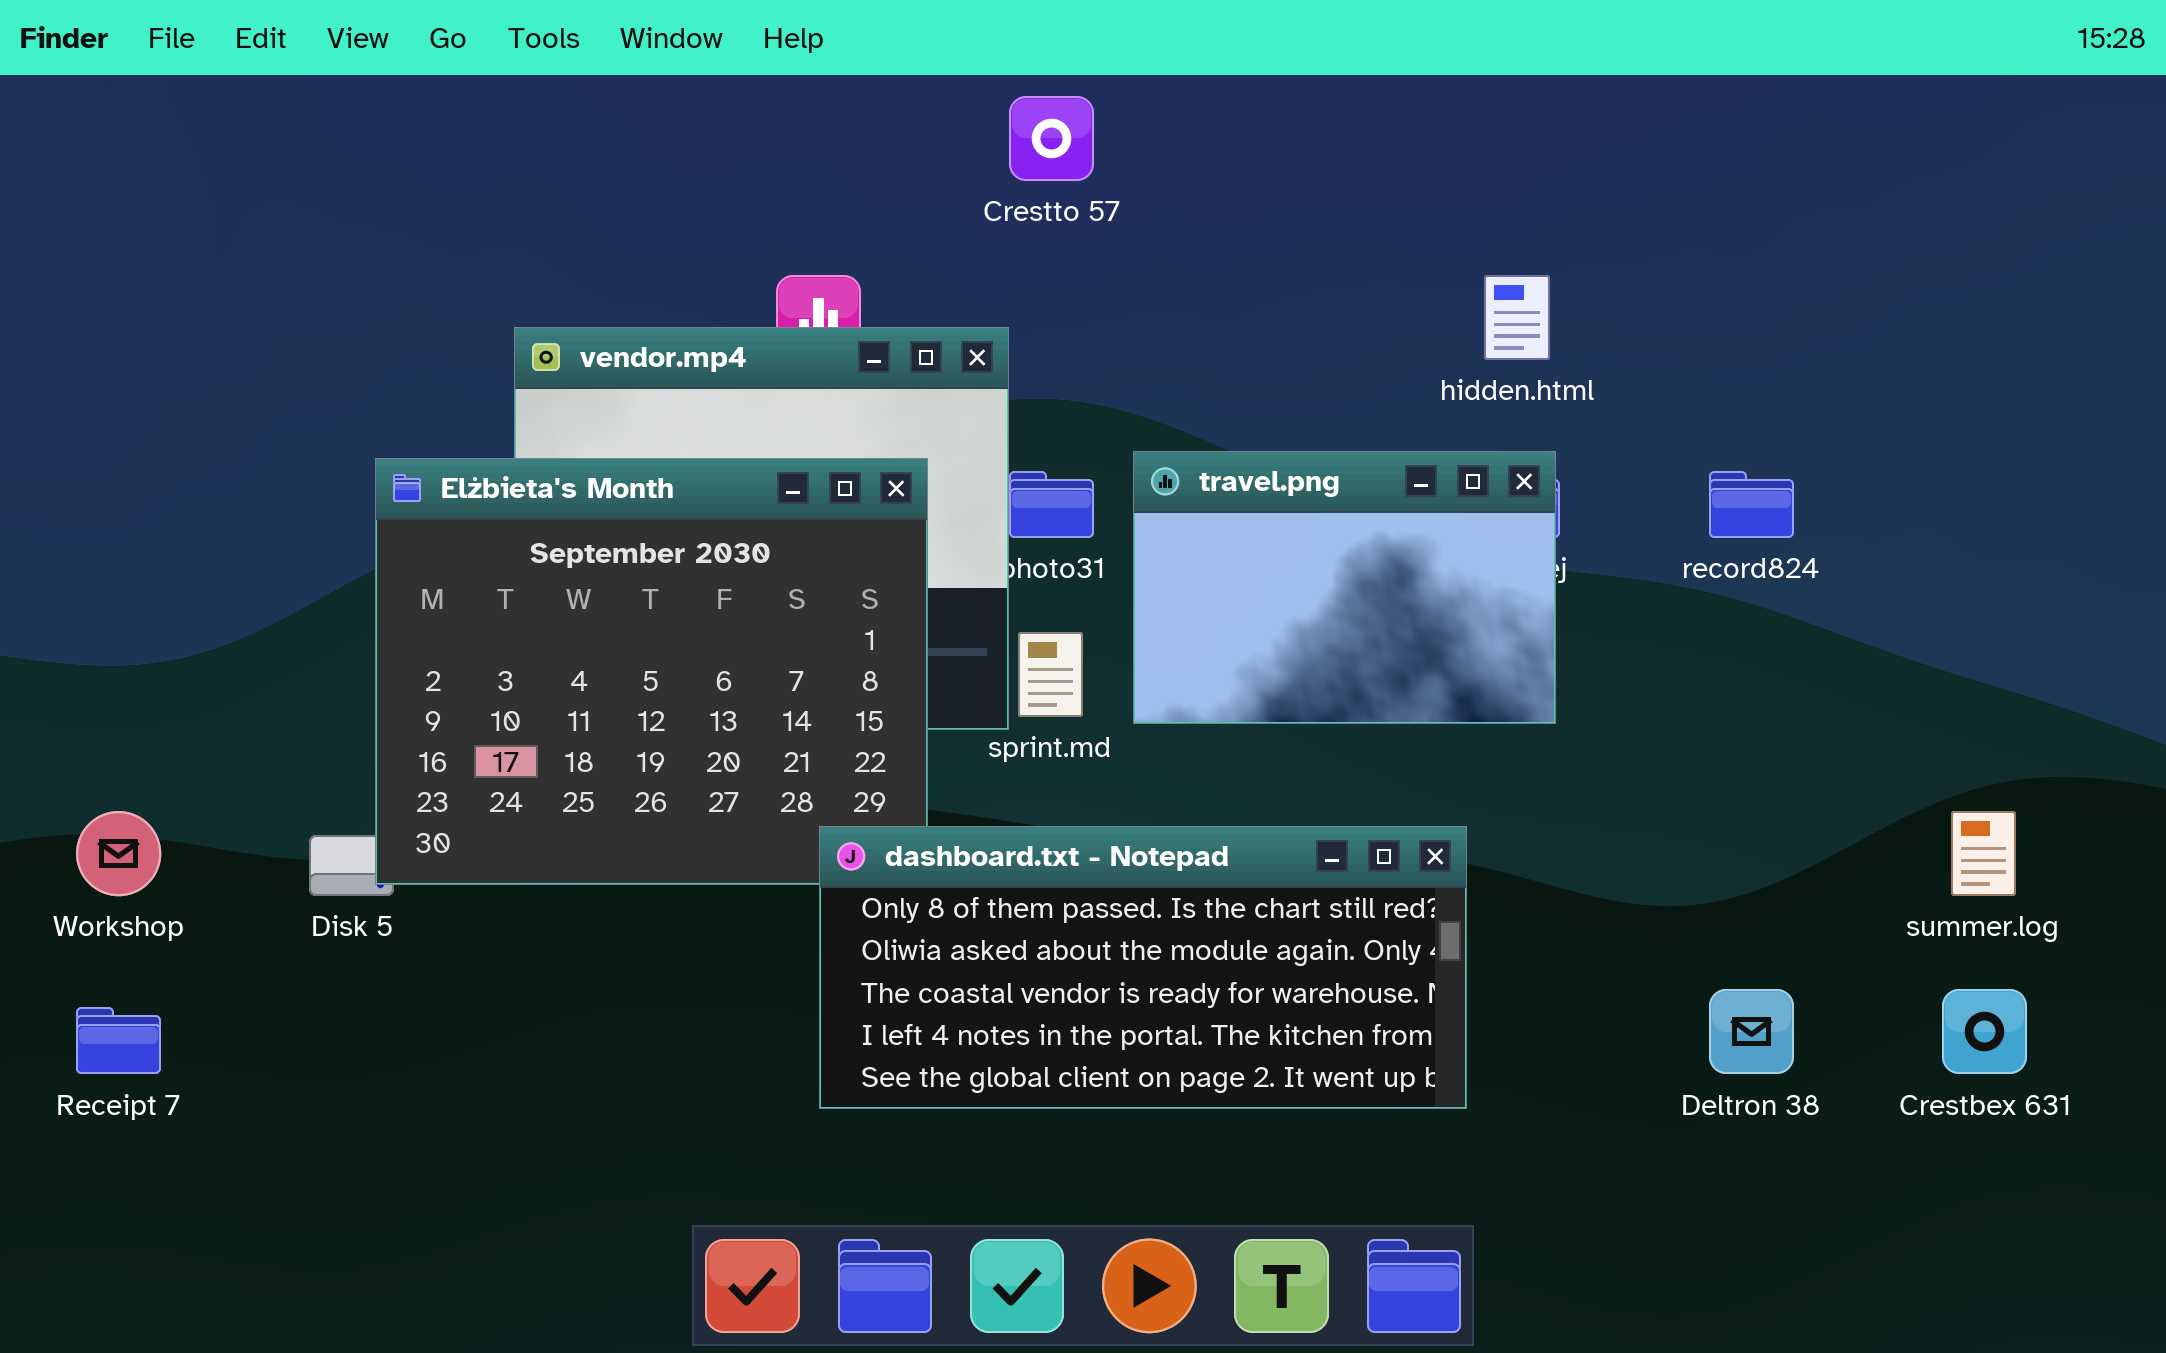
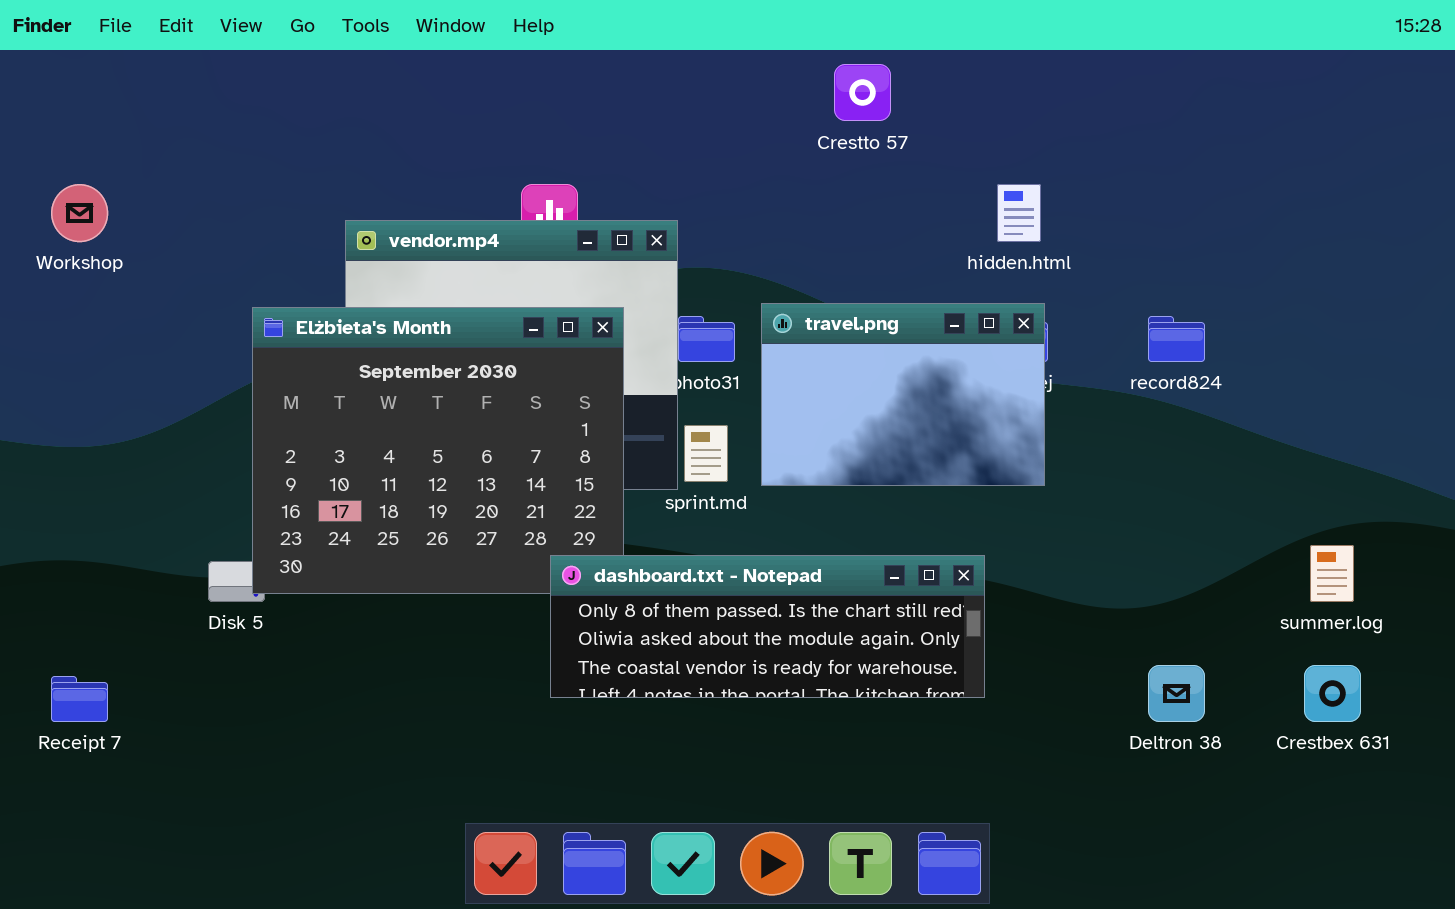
Crestto 57: [1009,96,1094,181] -> [834,64,891,121], moved
Workshop: [76,811,161,896] -> [51,184,108,242], moved
dashboard.txt - Notepad: [819,826,1467,1109] -> [550,555,985,698], resized

